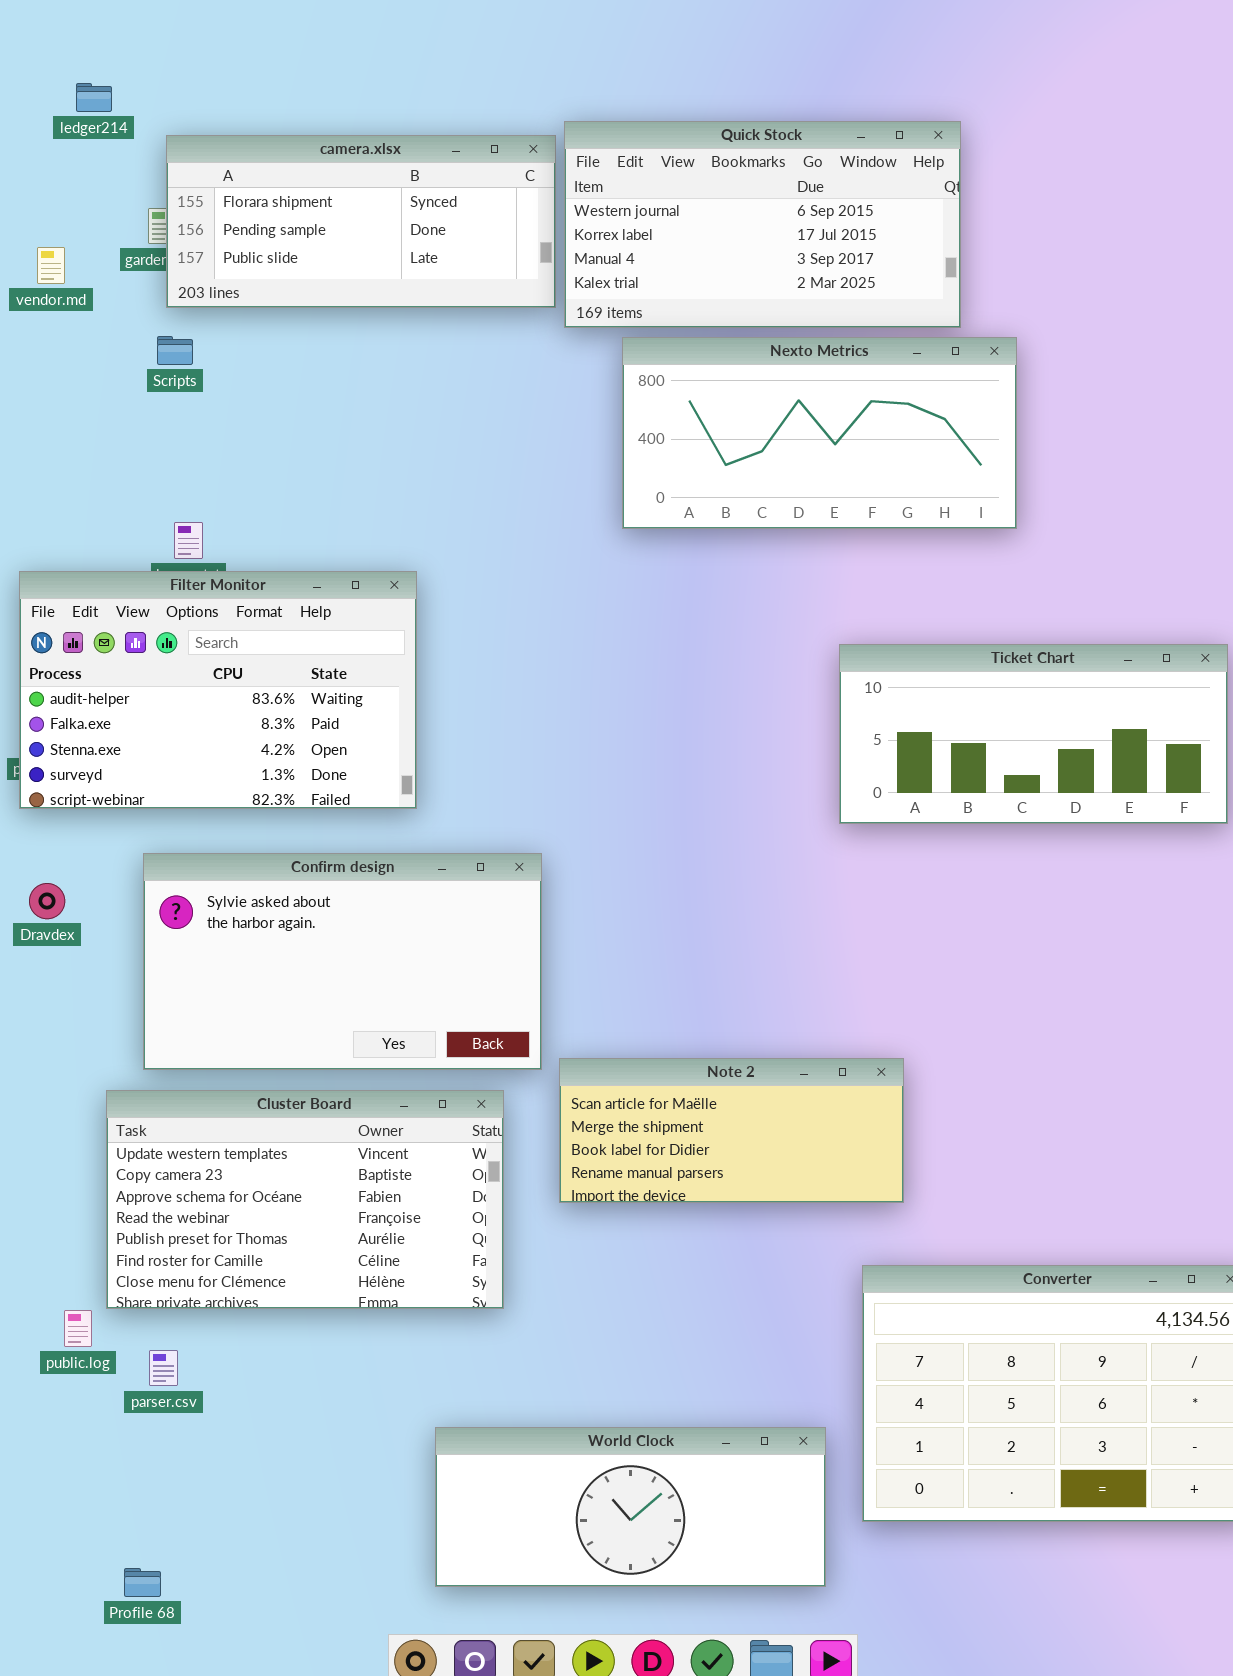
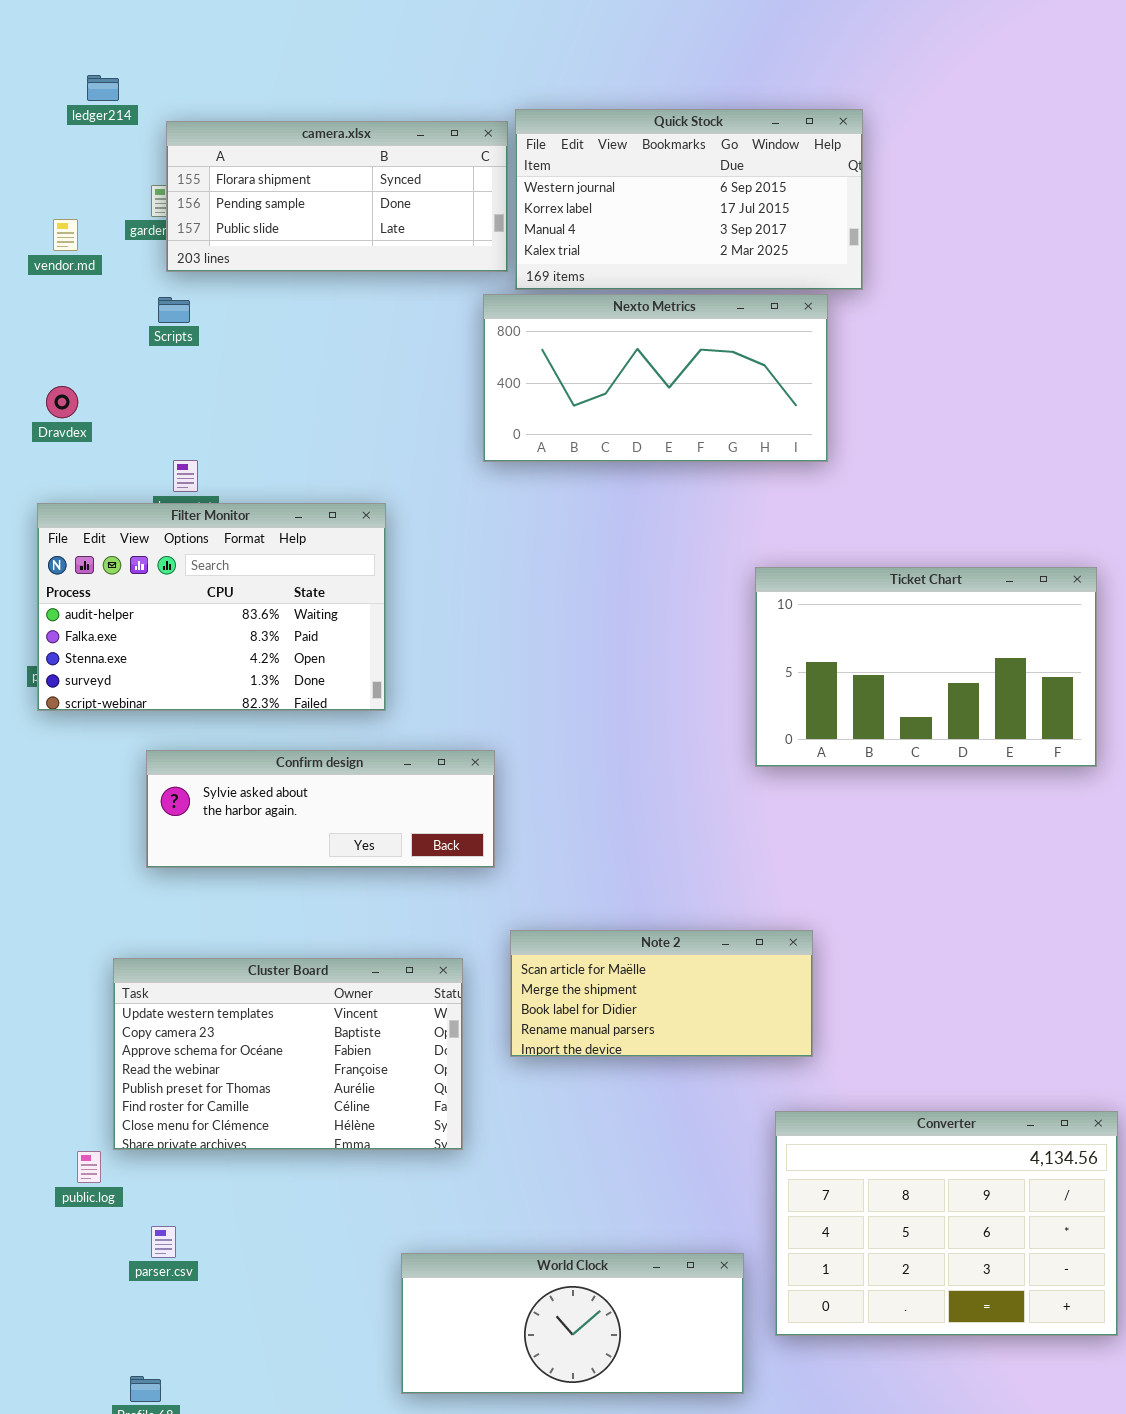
Nexto Metrics: [622,337,1017,529] -> [483,294,828,462], moved
Ticket Chart: [839,644,1228,824] -> [755,567,1097,767], resized
Confirm design: [143,853,542,1070] -> [146,750,495,868], resized
Dravdex: [29,883,65,919] -> [46,386,78,418], moved
parser.csv: [149,1350,178,1386] -> [151,1226,176,1258], moved

